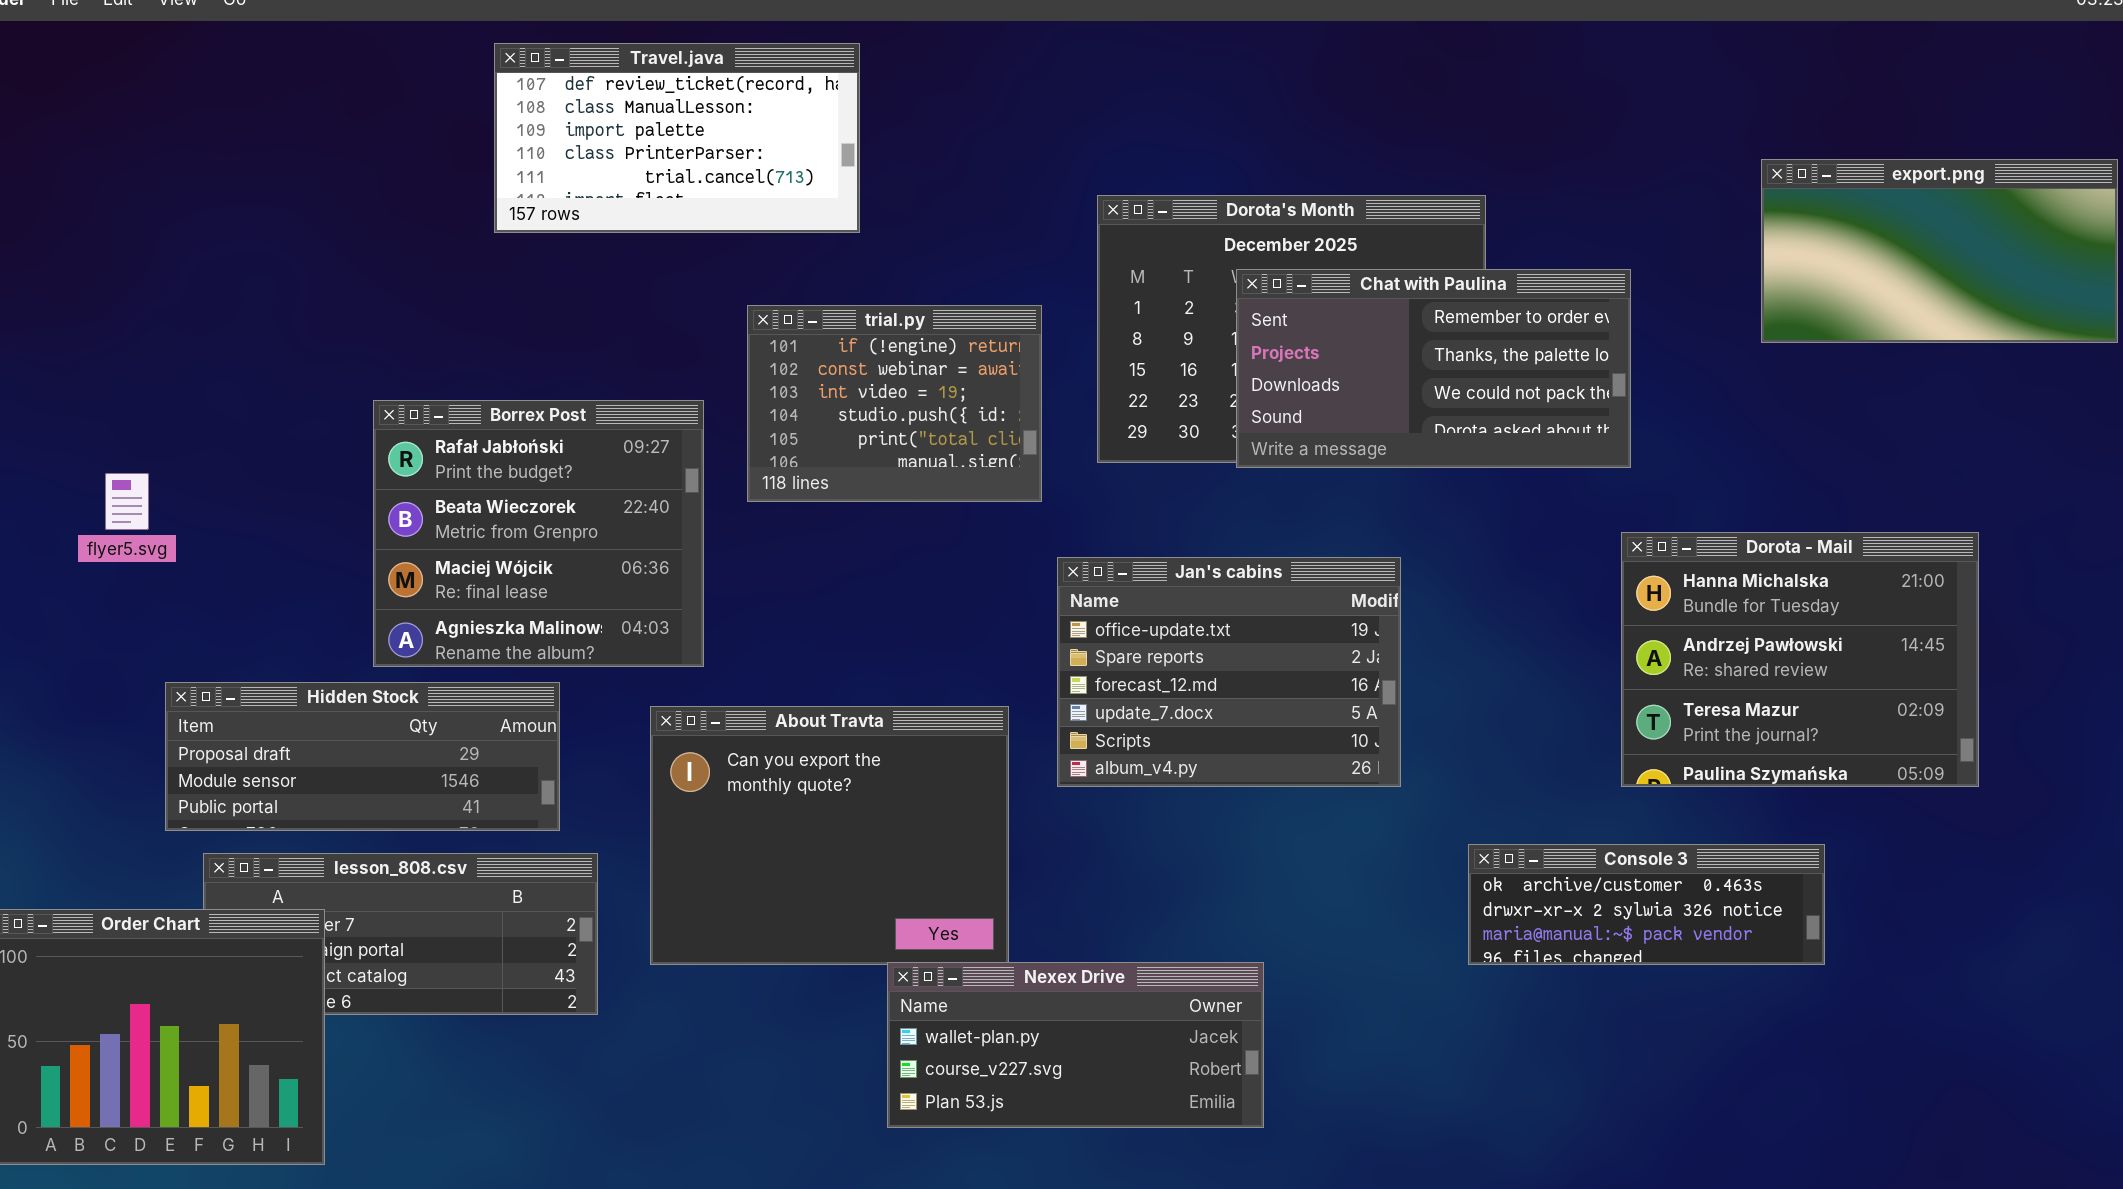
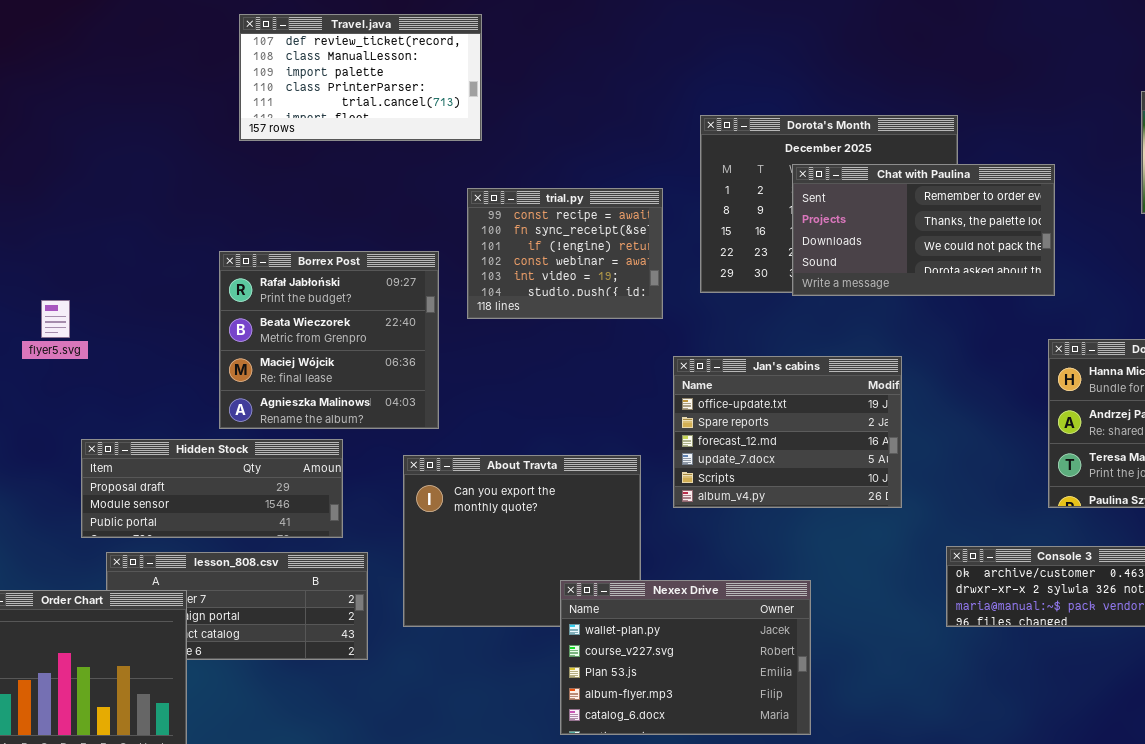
Travel.java: [494,43,860,233] -> [239,14,482,141], moved
trial.py: [747,305,1042,502] -> [467,188,663,319], scrolled up 2 rows
Nexex Drive: [887,962,1264,1128] -> [560,580,811,735], resized

